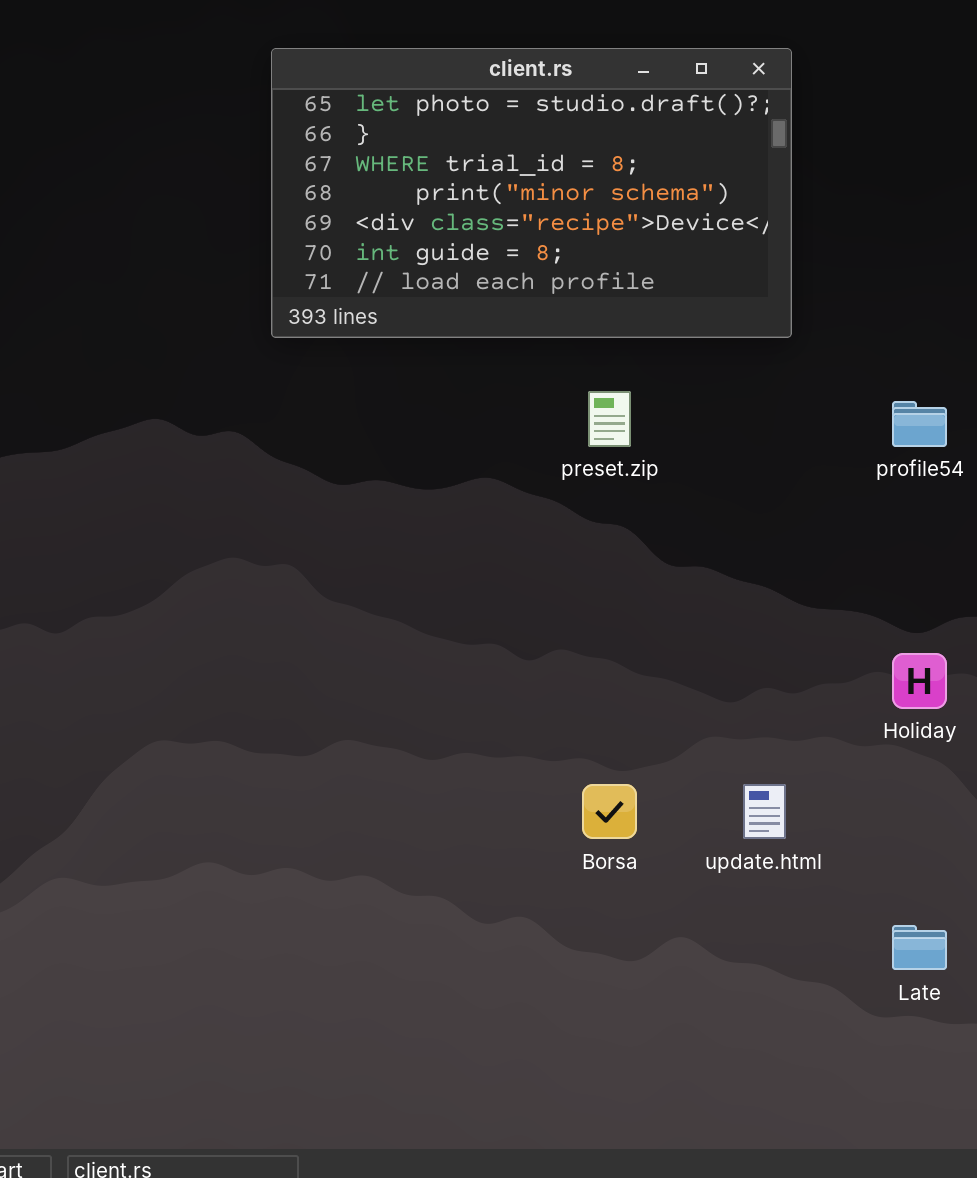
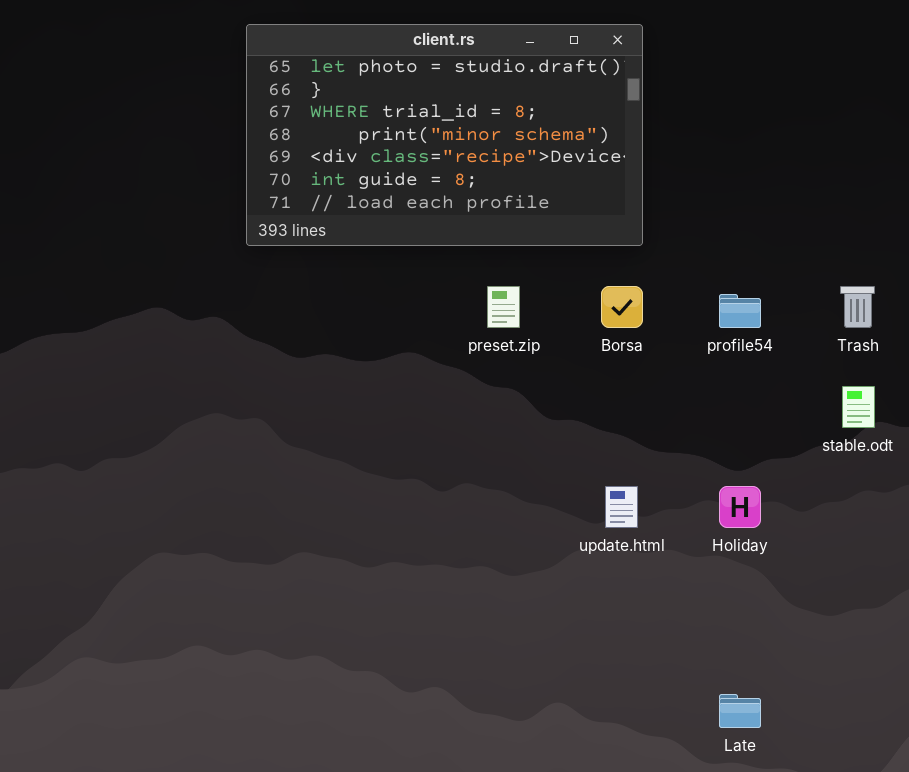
Borsa: [582,784,637,839] -> [601,286,643,328], moved
update.html: [743,784,786,839] -> [605,486,638,528], moved

